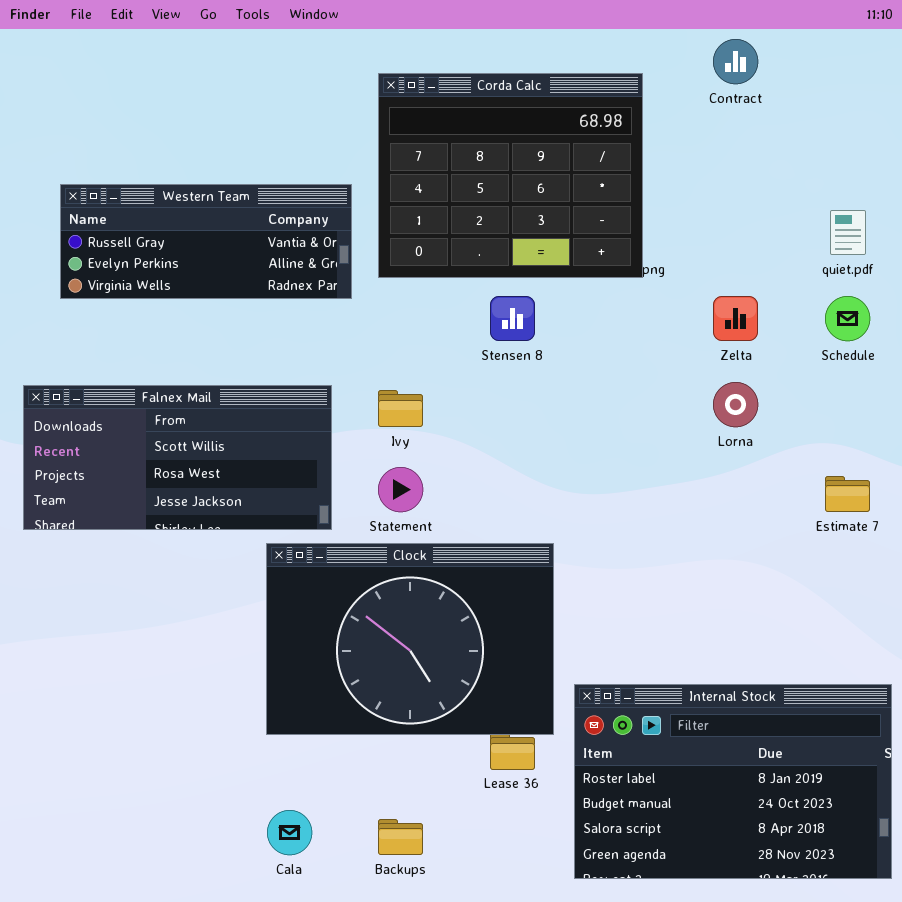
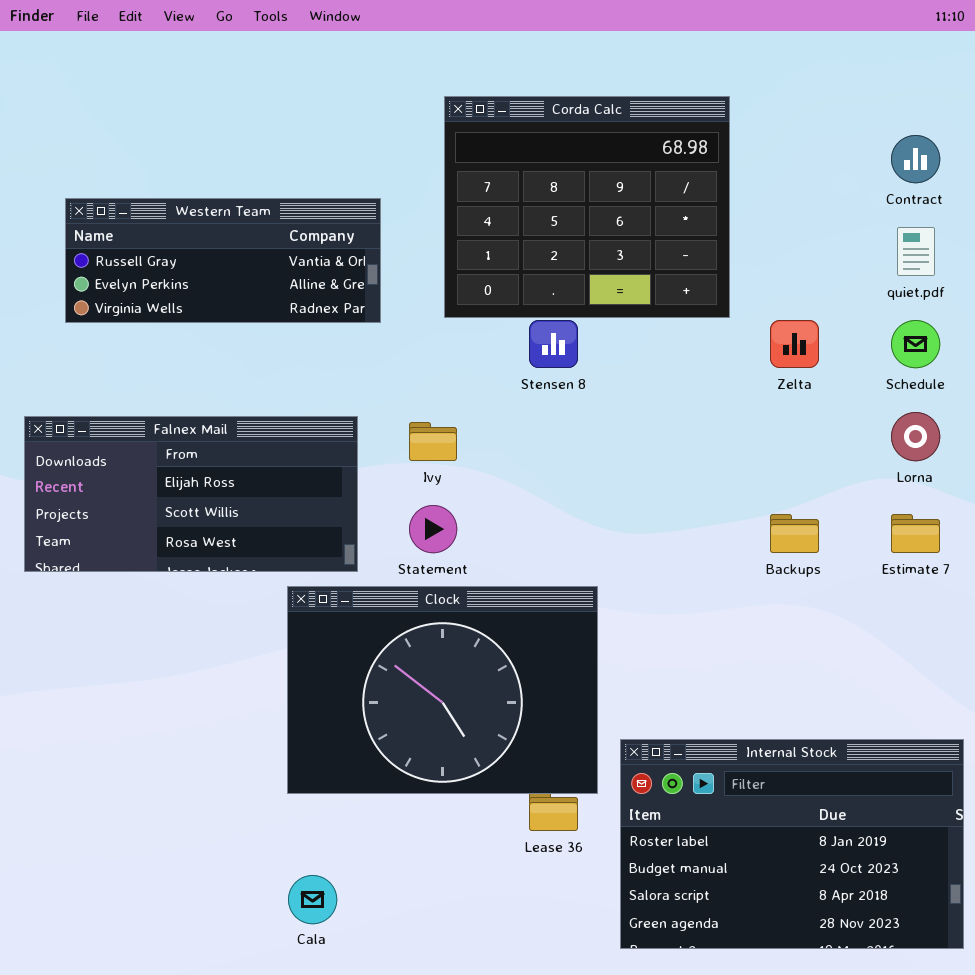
Contract: [713,39,758,84] -> [891,135,940,183], moved
Corda Calc: [378,73,643,278] -> [444,96,730,318], moved
Lorna: [713,382,758,427] -> [891,412,940,461], moved
Falnex Mail: [23,385,332,530] -> [24,416,358,572], scrolled up 1 row
Backups: [378,819,423,855] -> [770,514,819,553], moved

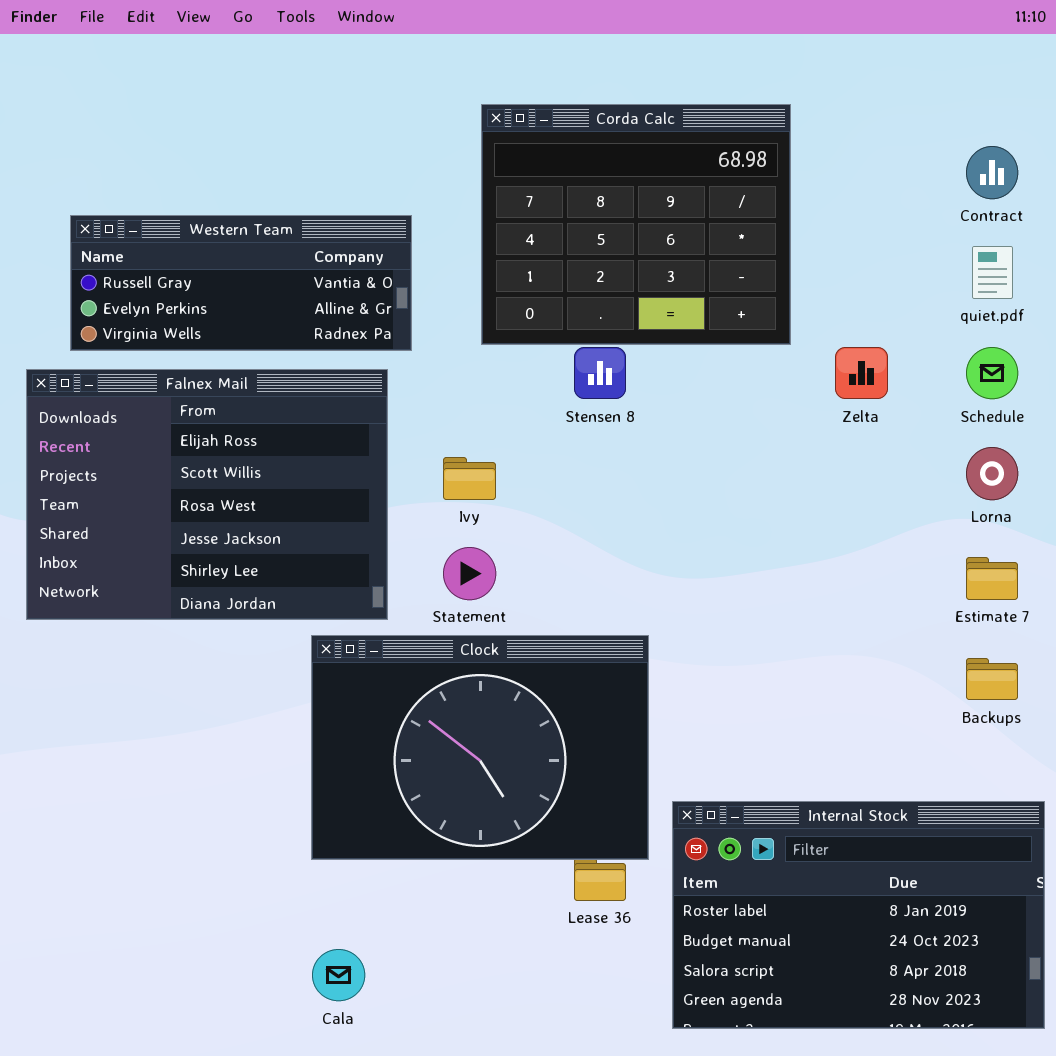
Falnex Mail: [24,416,358,572] -> [26,369,388,620], resized
Backups: [770,514,819,553] -> [966,658,1018,700], moved

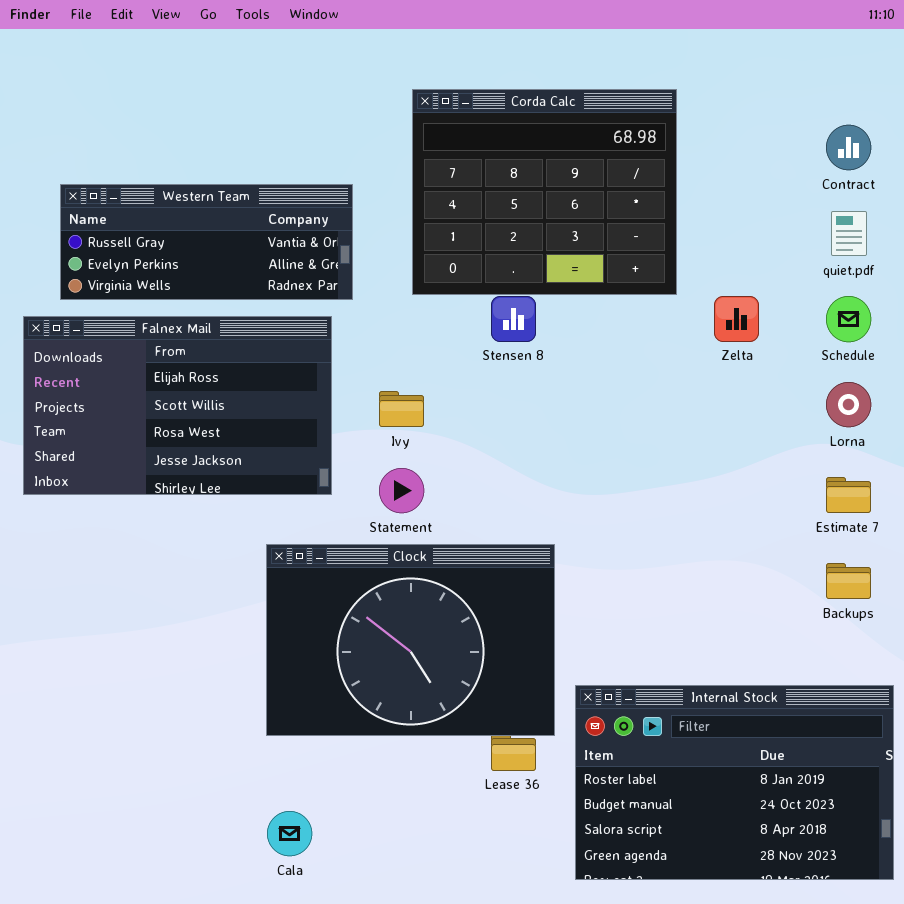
Falnex Mail: [26,369,388,620] -> [23,316,332,495], resized

